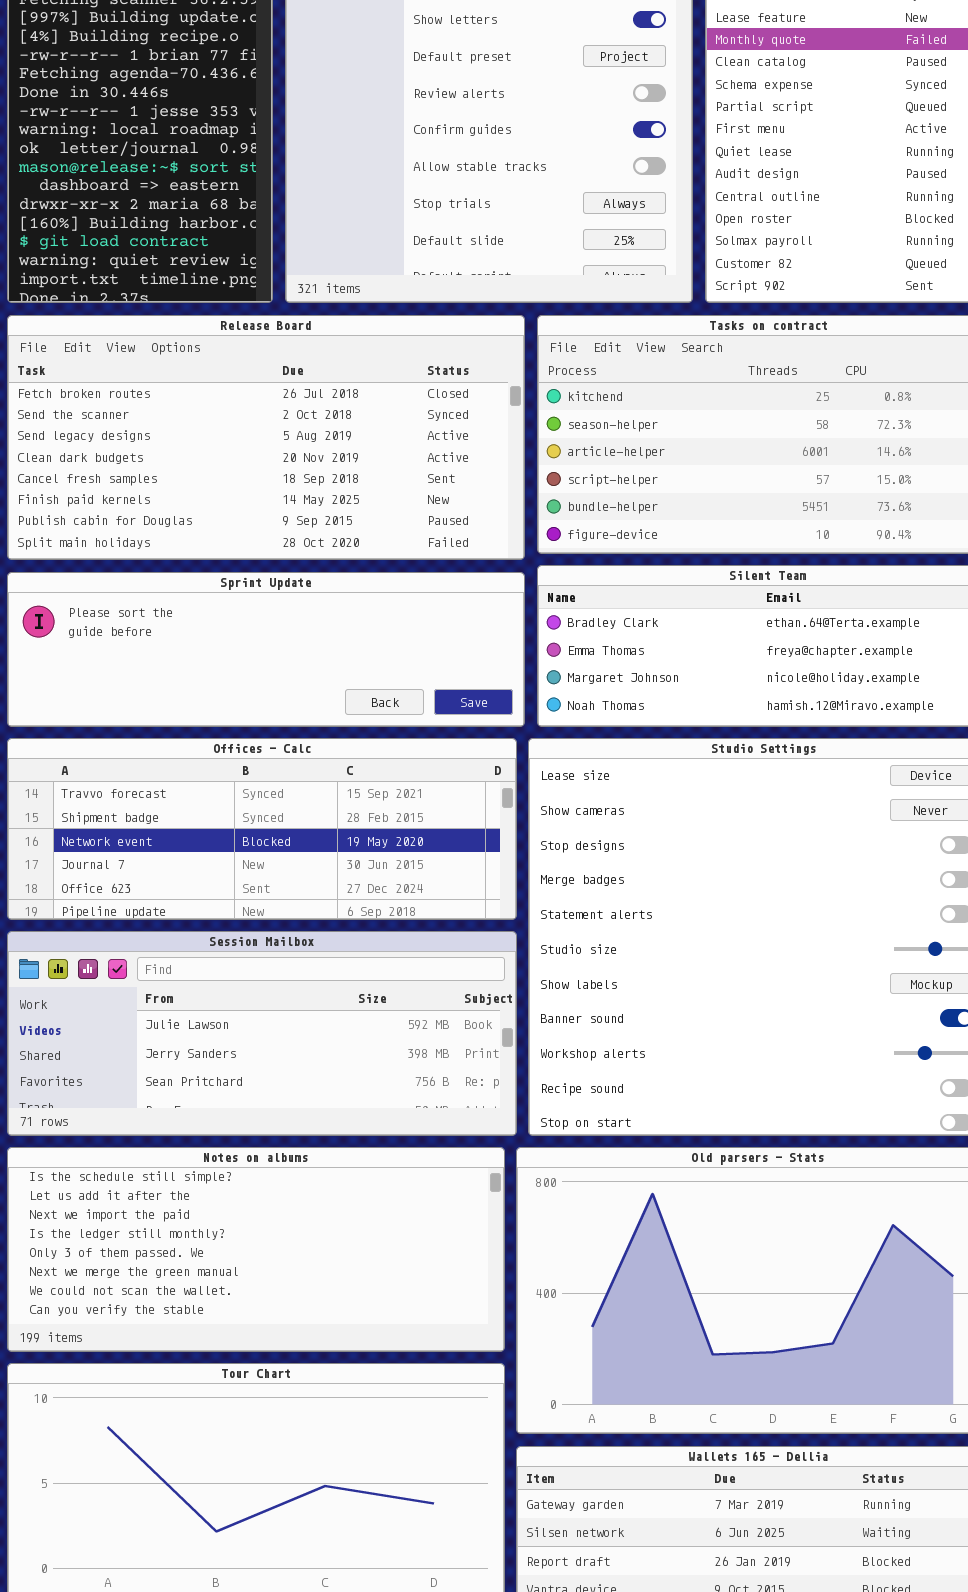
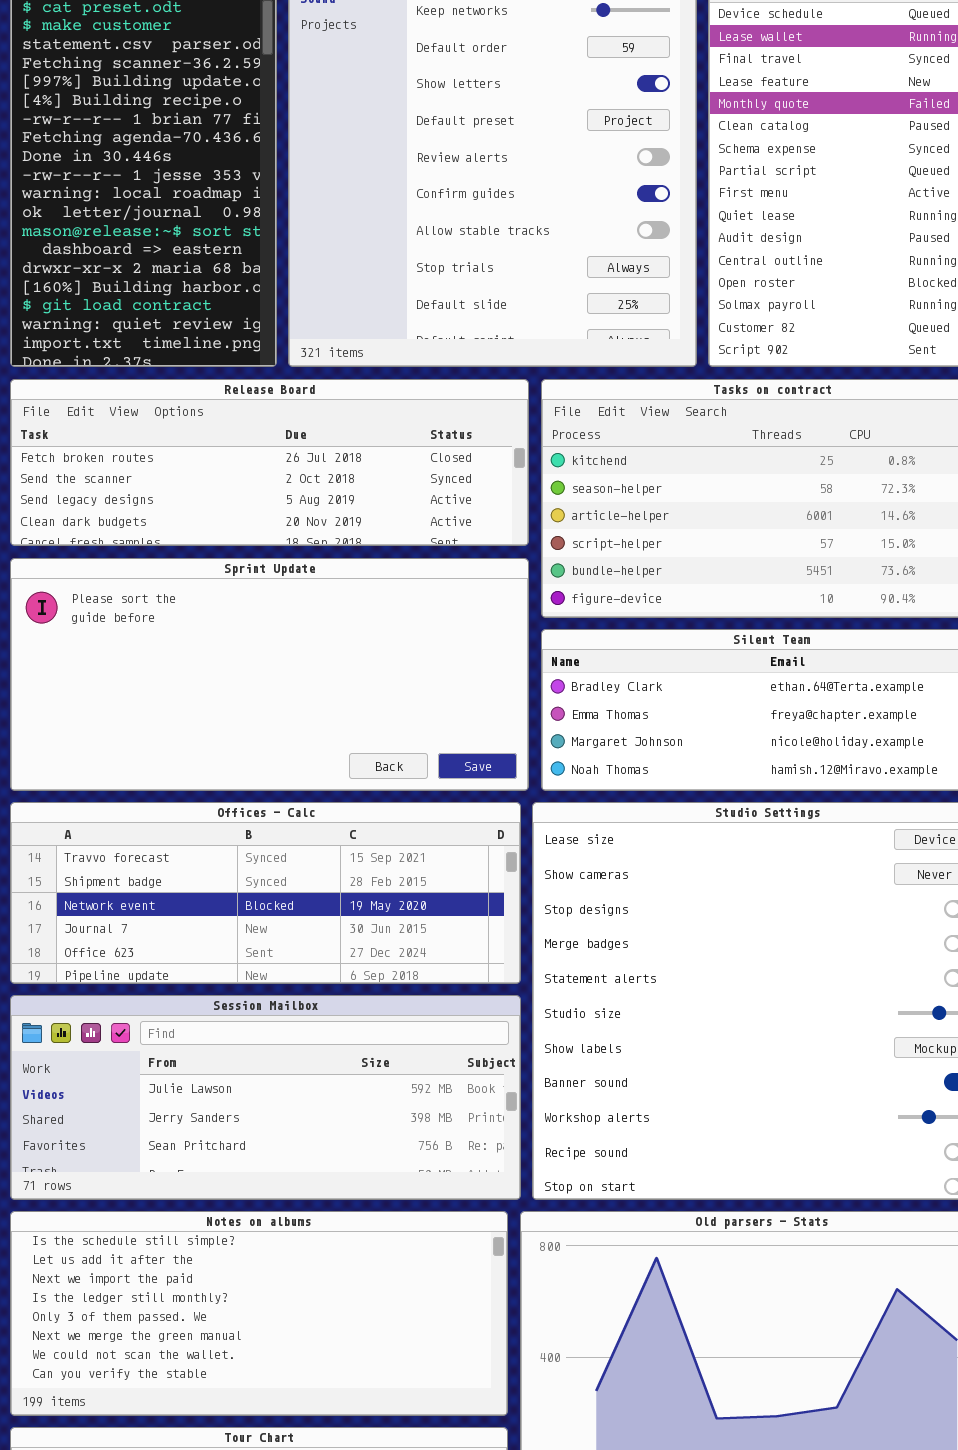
Release Board: [7,315,525,560] -> [10,379,529,546], resized
Sprint Update: [7,572,525,727] -> [10,558,529,791], resized

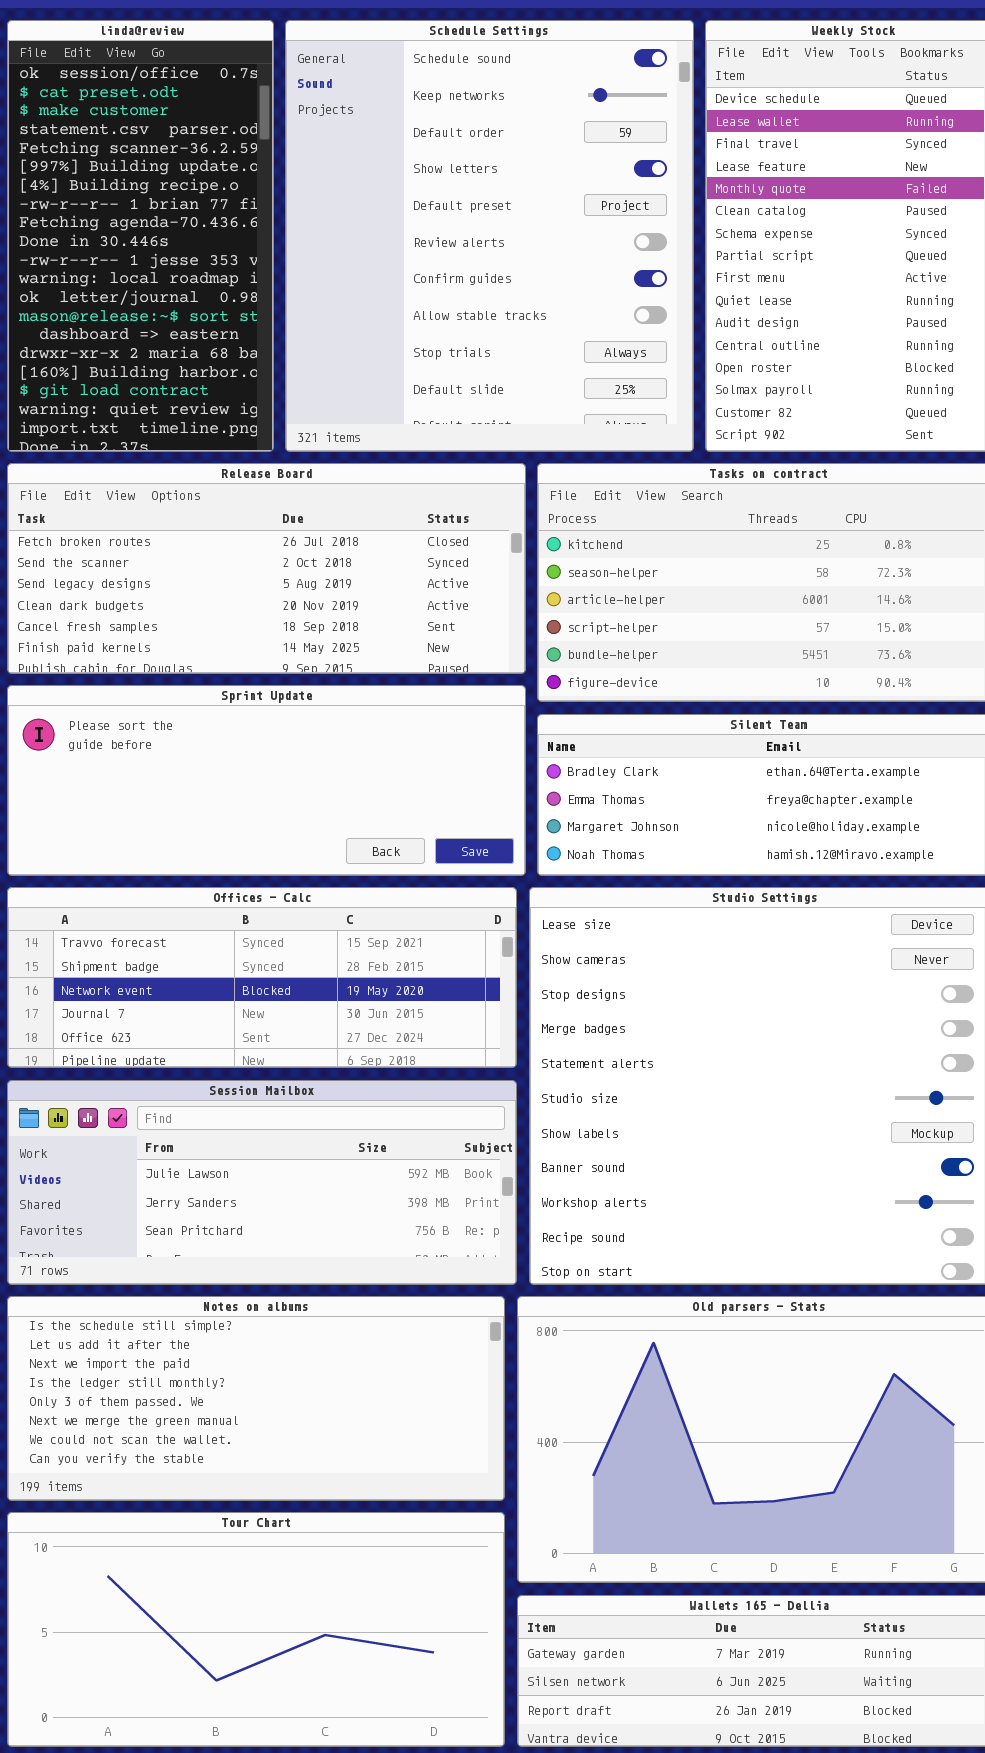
Release Board: [10,379,529,546] -> [7,463,526,674], resized
Sprint Update: [10,558,529,791] -> [7,685,526,876], resized

